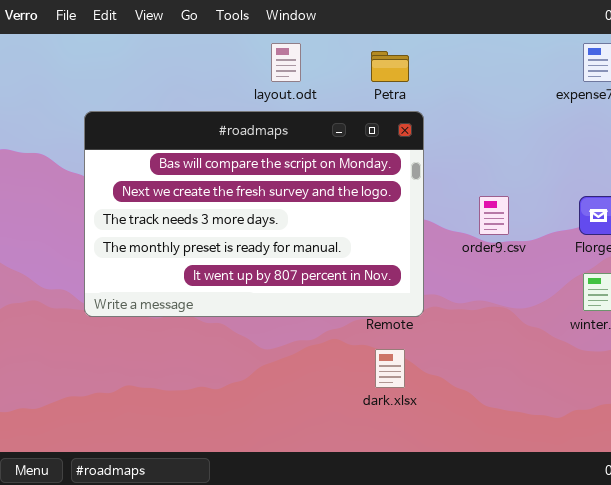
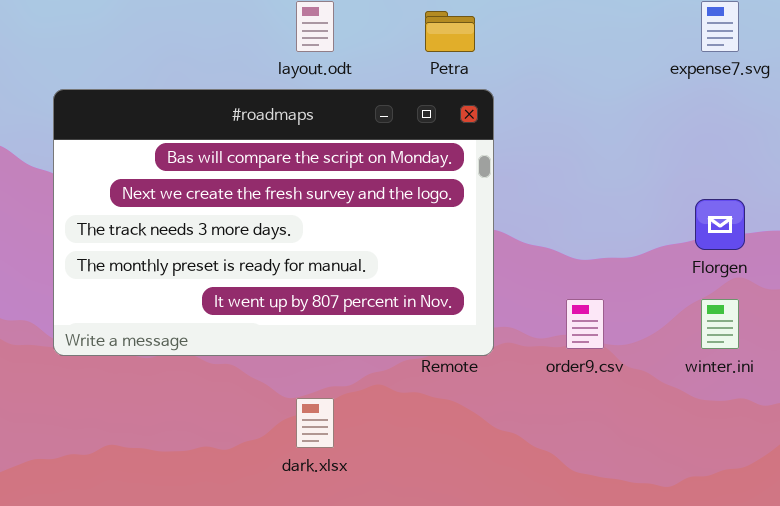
order9.csv: [479,196,509,235] -> [566,299,604,349], moved
dark.xlsx: [375,349,405,388] -> [296,398,334,448], moved

